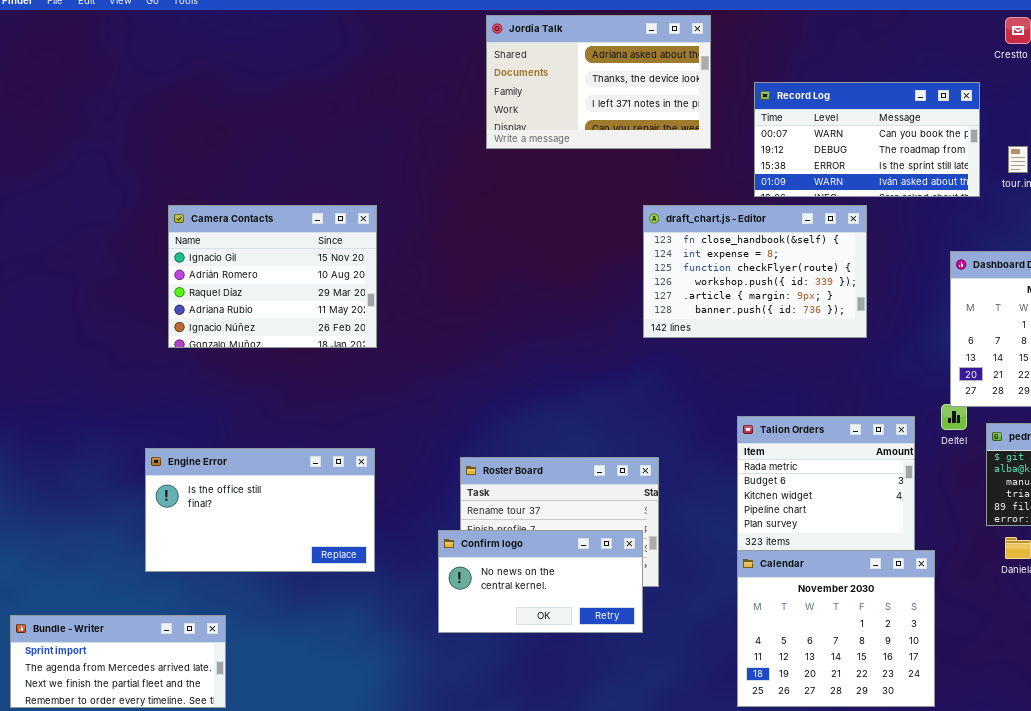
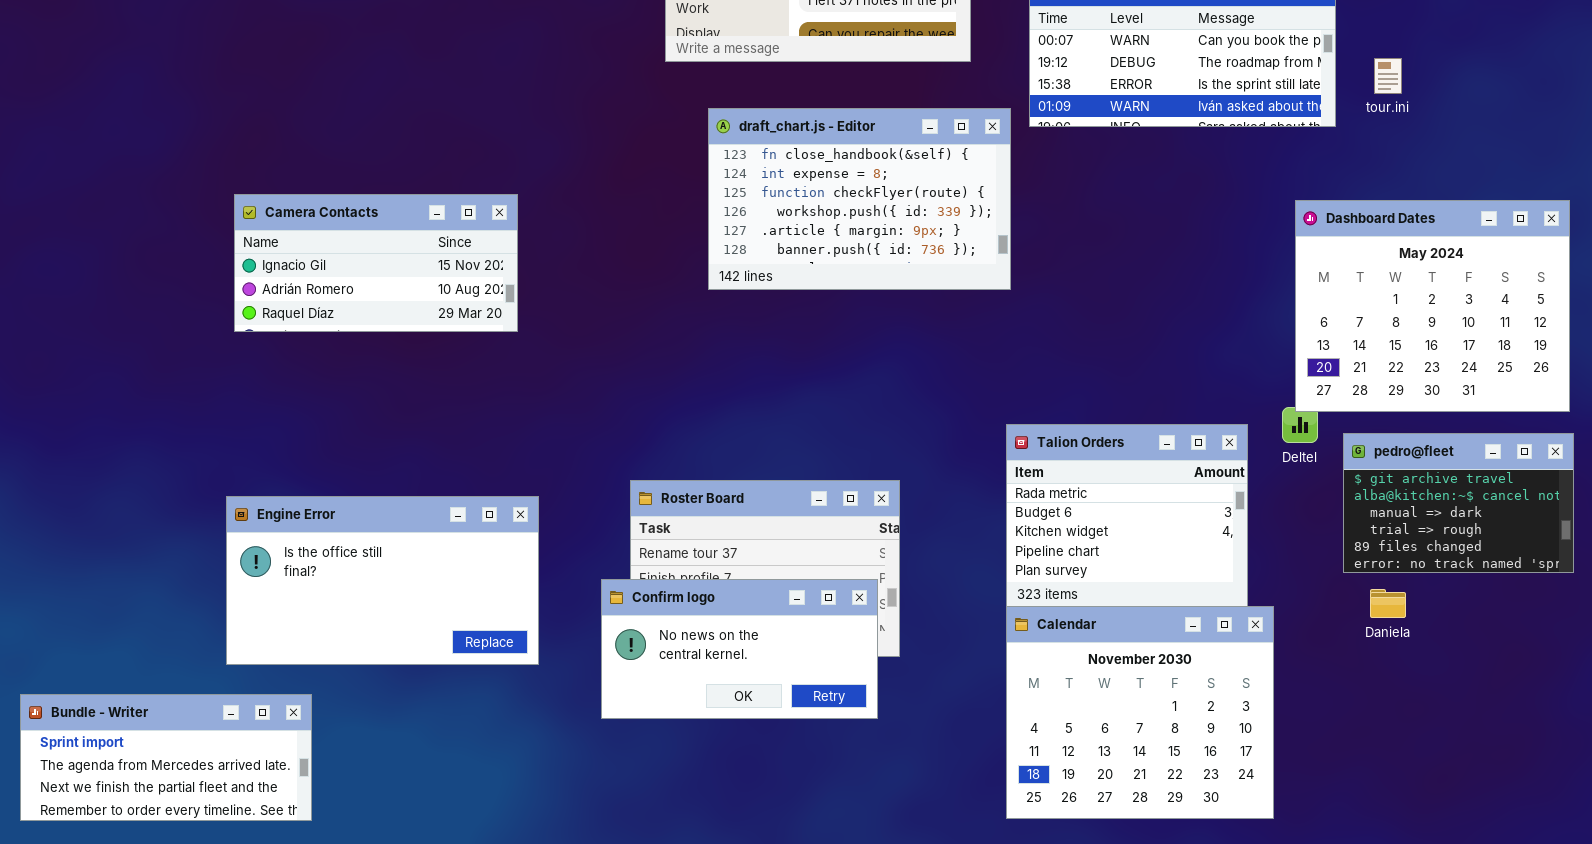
draft_chart.js - Editor: [643,205,867,338] -> [708,108,1011,290], moved
Camera Contacts: [168,205,377,348] -> [234,194,518,332], resized
Engine Error: [145,448,375,572] -> [226,496,539,665], moved

